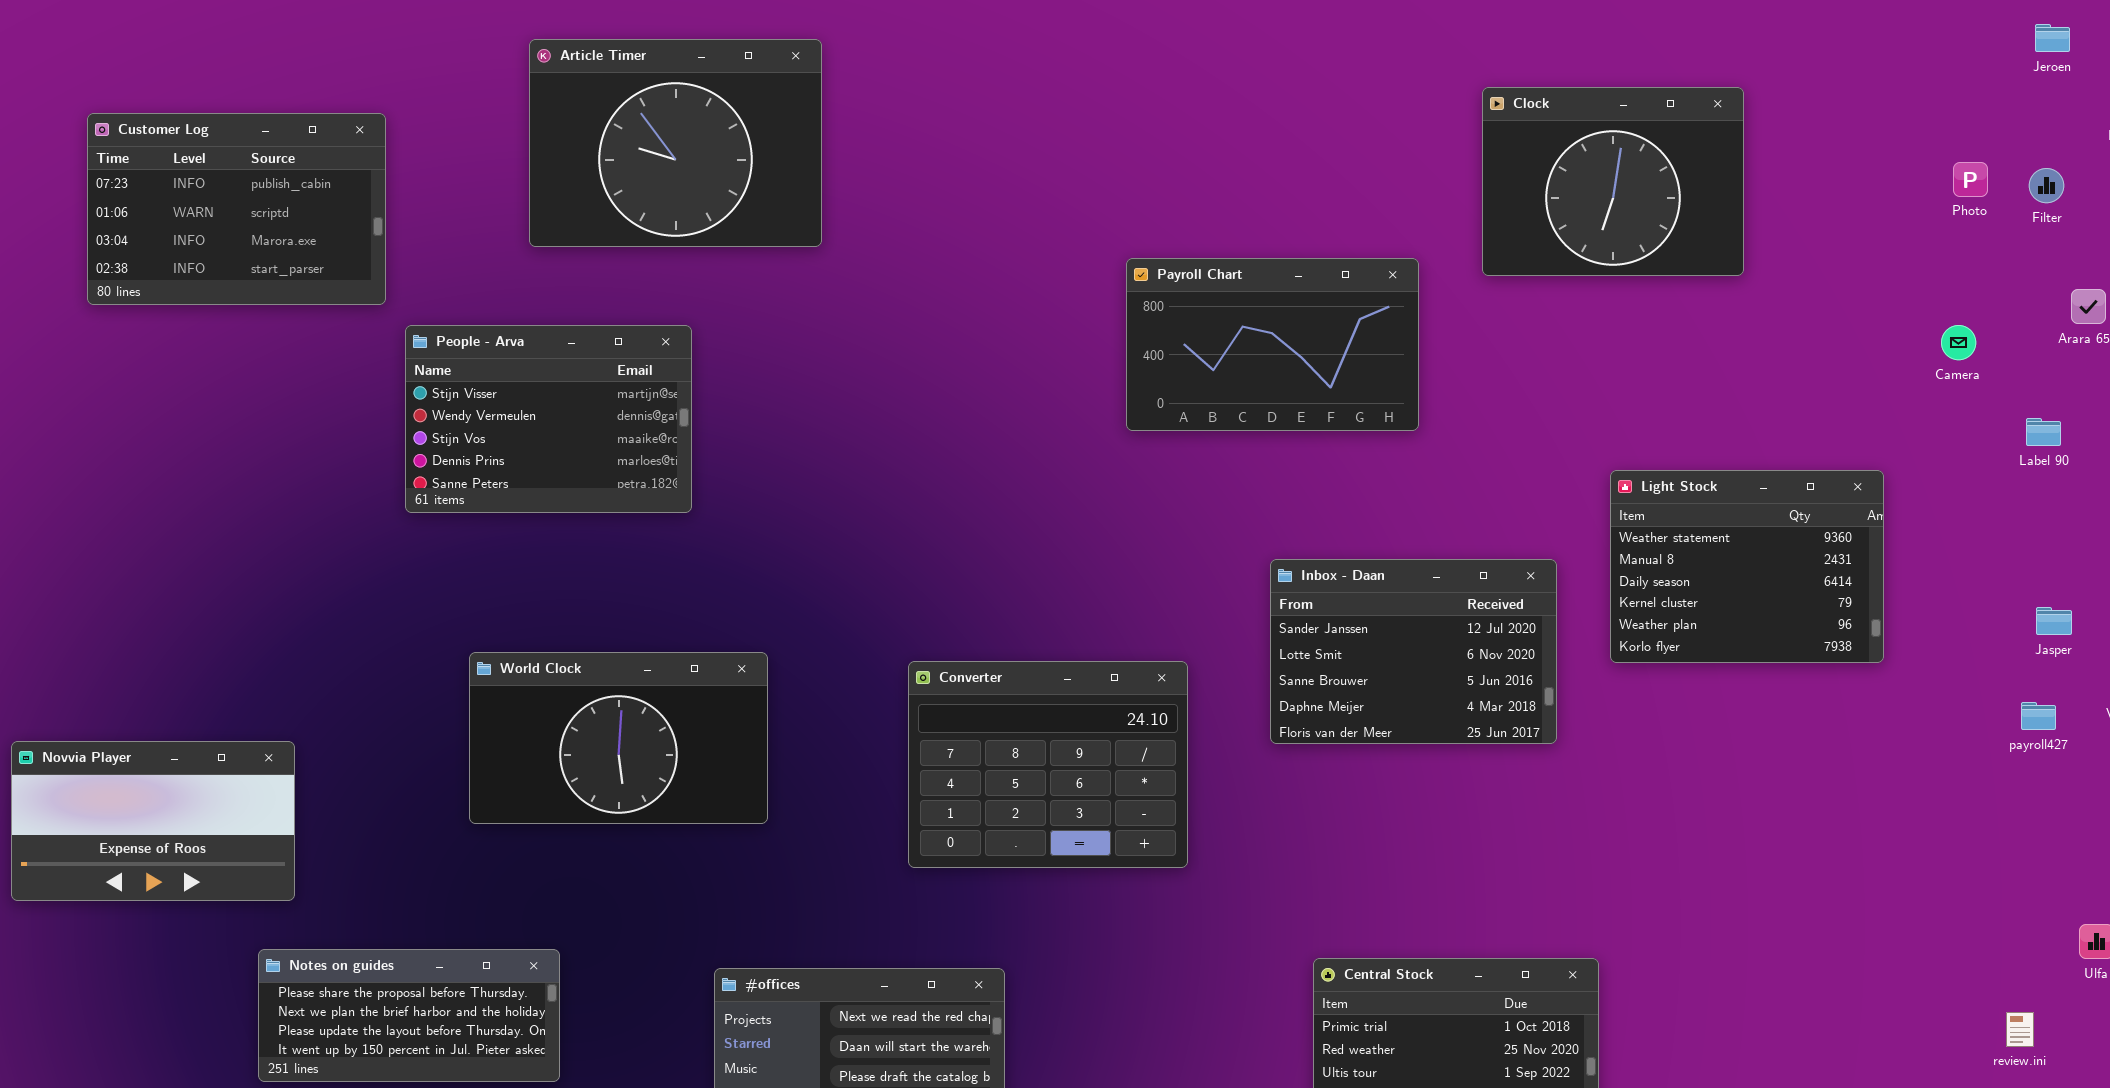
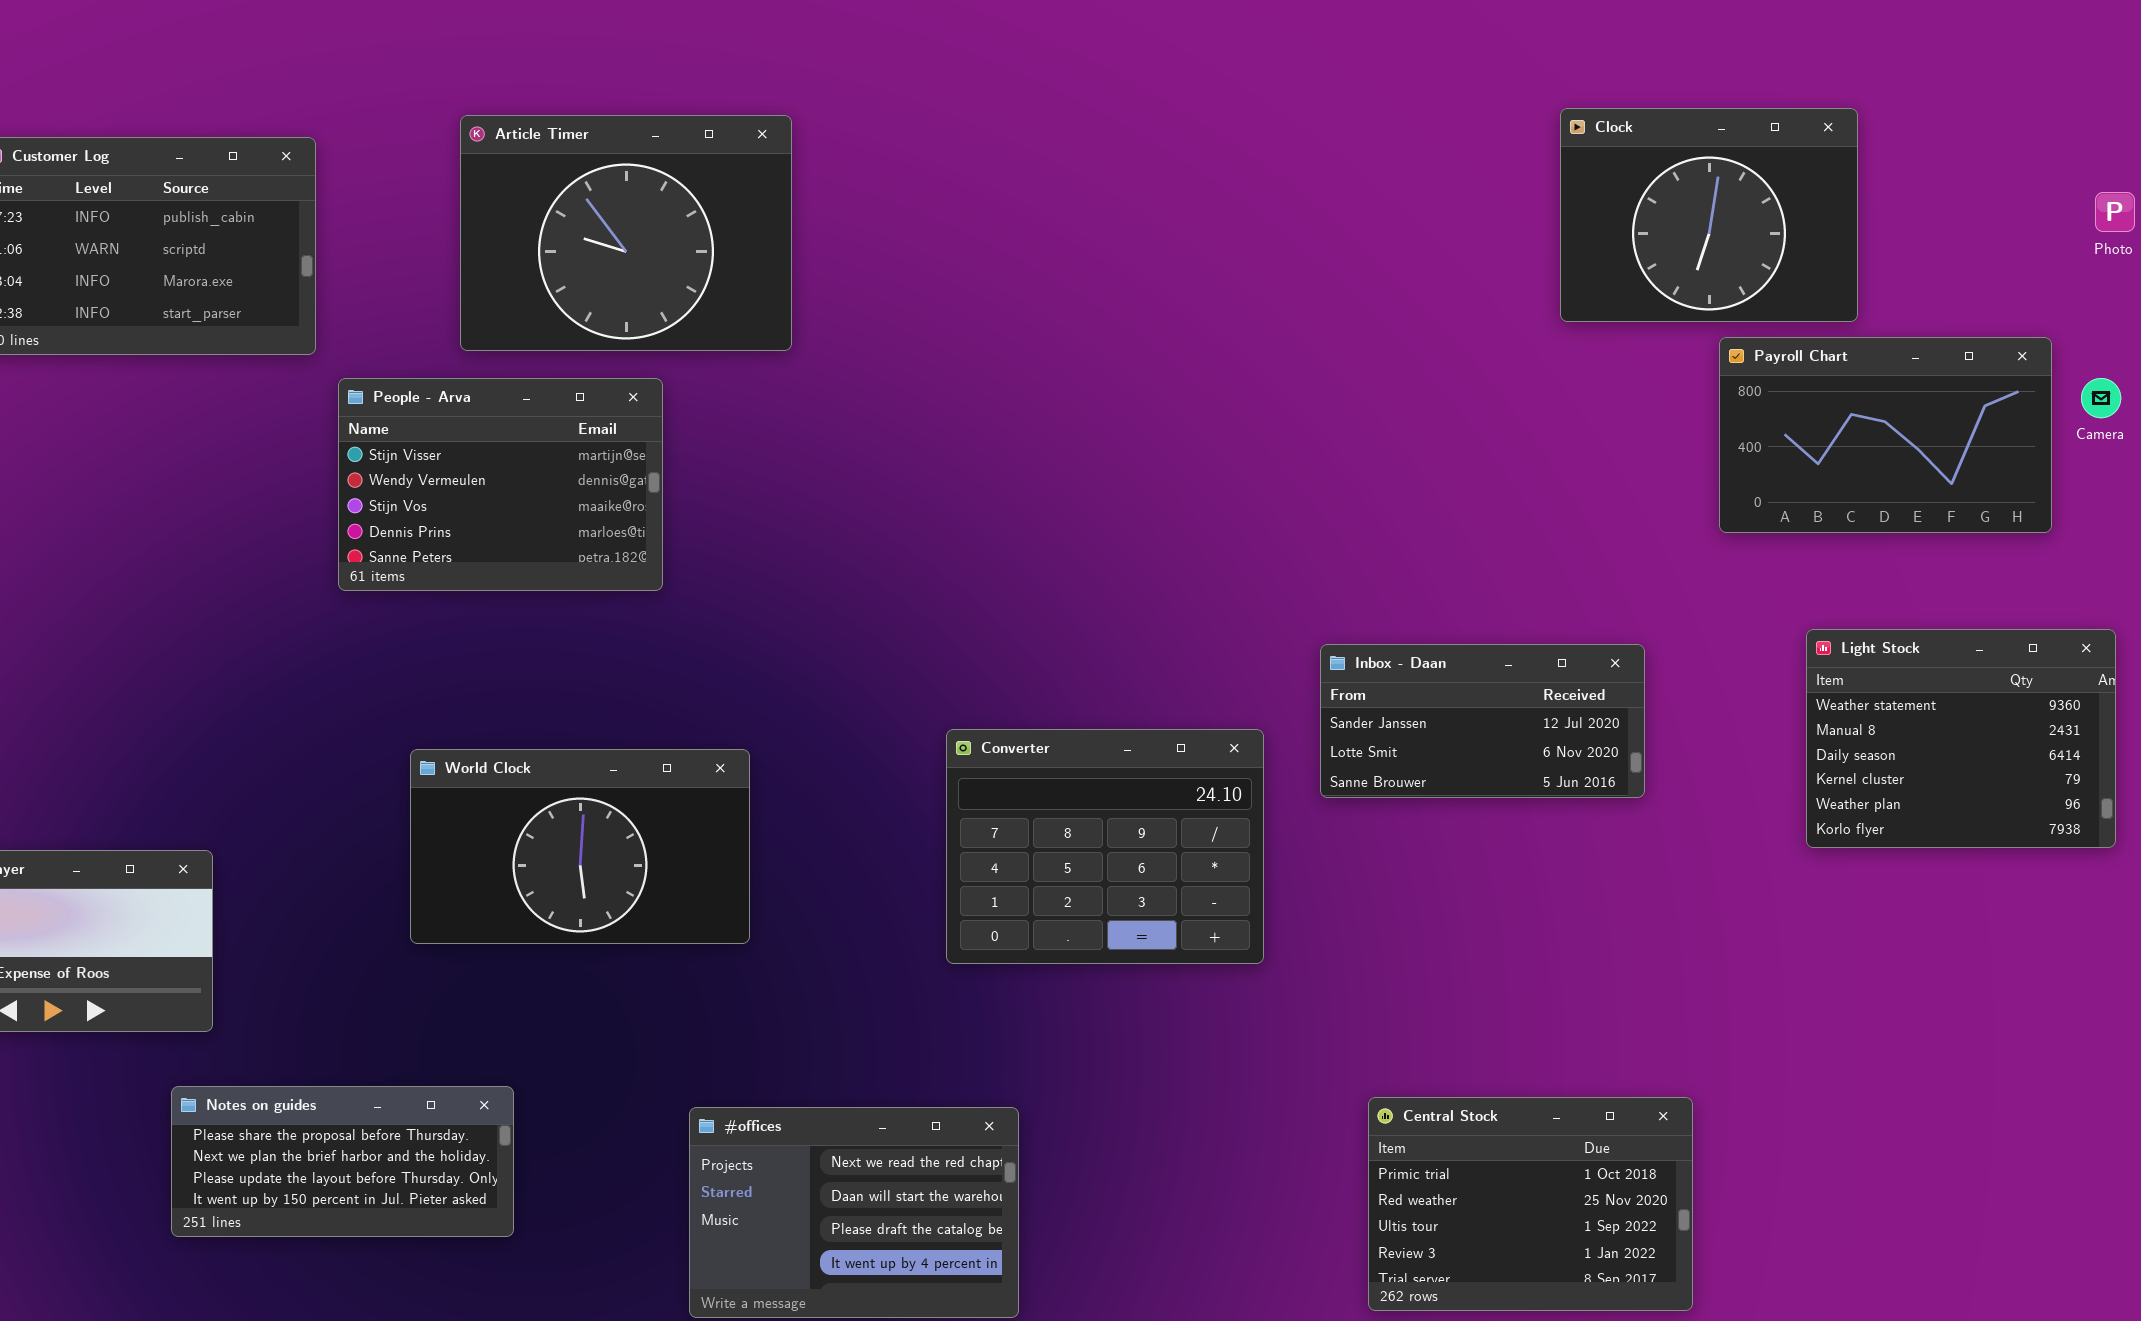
Article Timer: [529,39,822,247] -> [460,115,792,351], moved
Payroll Chart: [1126,258,1419,431] -> [1719,337,2052,533], moved
Light Stock: [1610,470,1884,663] -> [1806,629,2116,848], moved
Inbox - Daan: [1270,559,1557,744] -> [1320,644,1645,798], resized
Converter: [908,661,1188,868] -> [946,729,1264,964], moved

